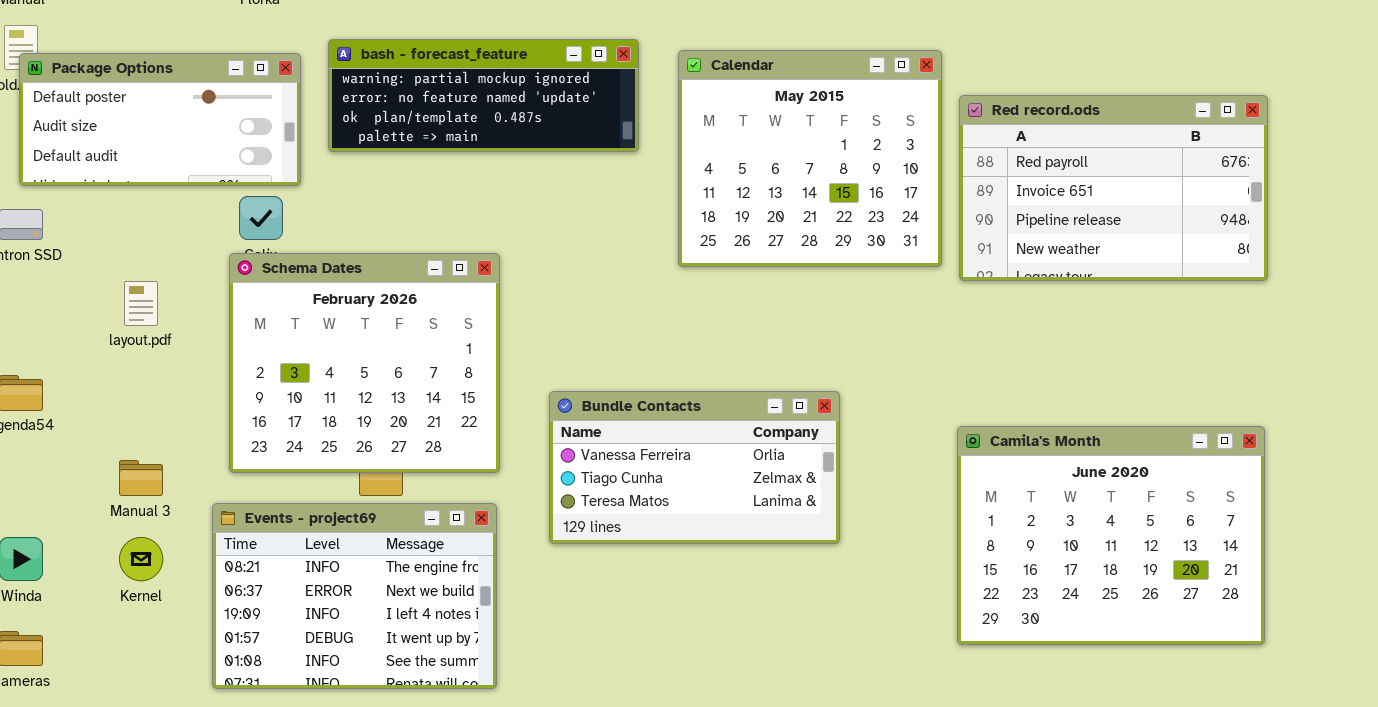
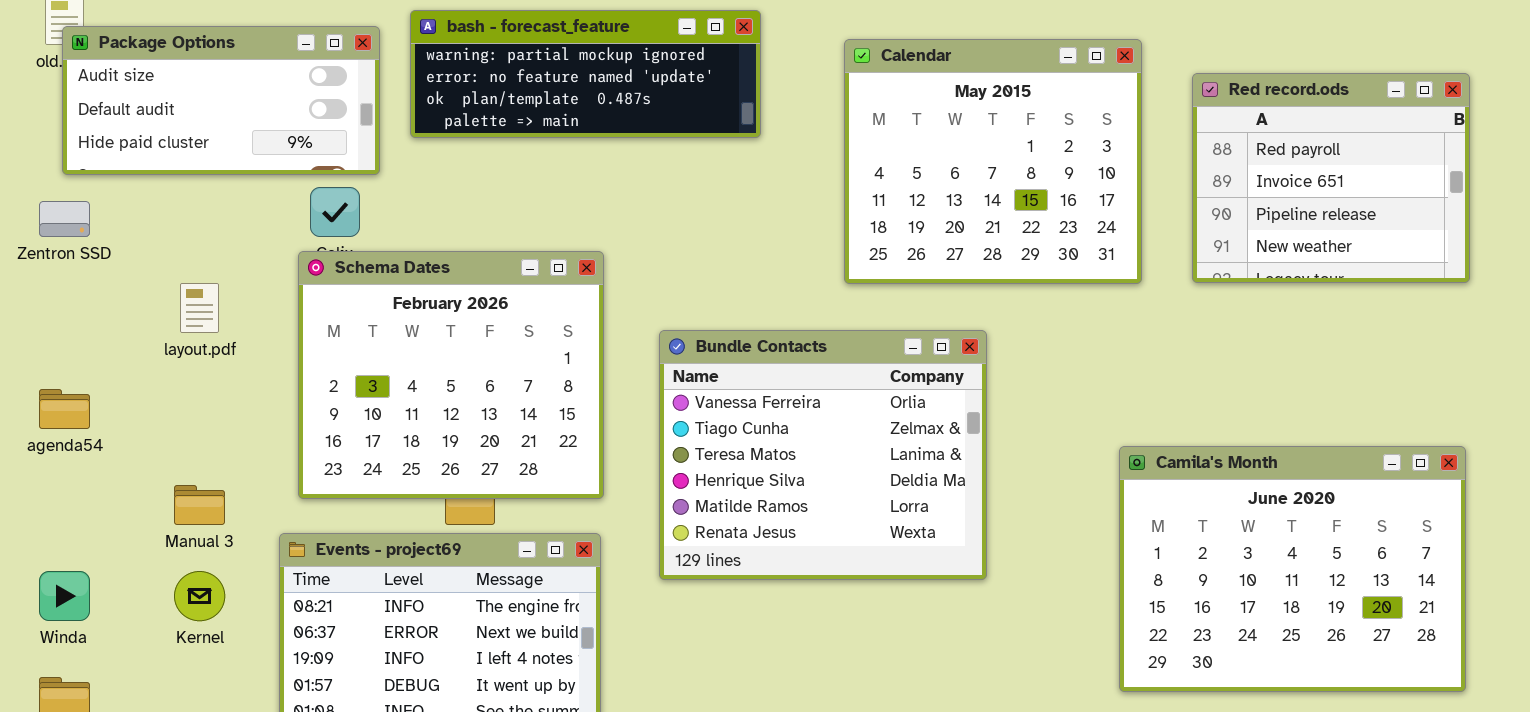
Calendar: [678,50,942,267] -> [844,39,1142,284], moved
Package Options: [19,53,301,186] -> [62,26,380,175], scrolled down 1 row
Red record.ods: [959,95,1268,281] -> [1192,73,1470,283], resized
Bundle Contacts: [549,391,840,544] -> [659,330,987,580], resized

